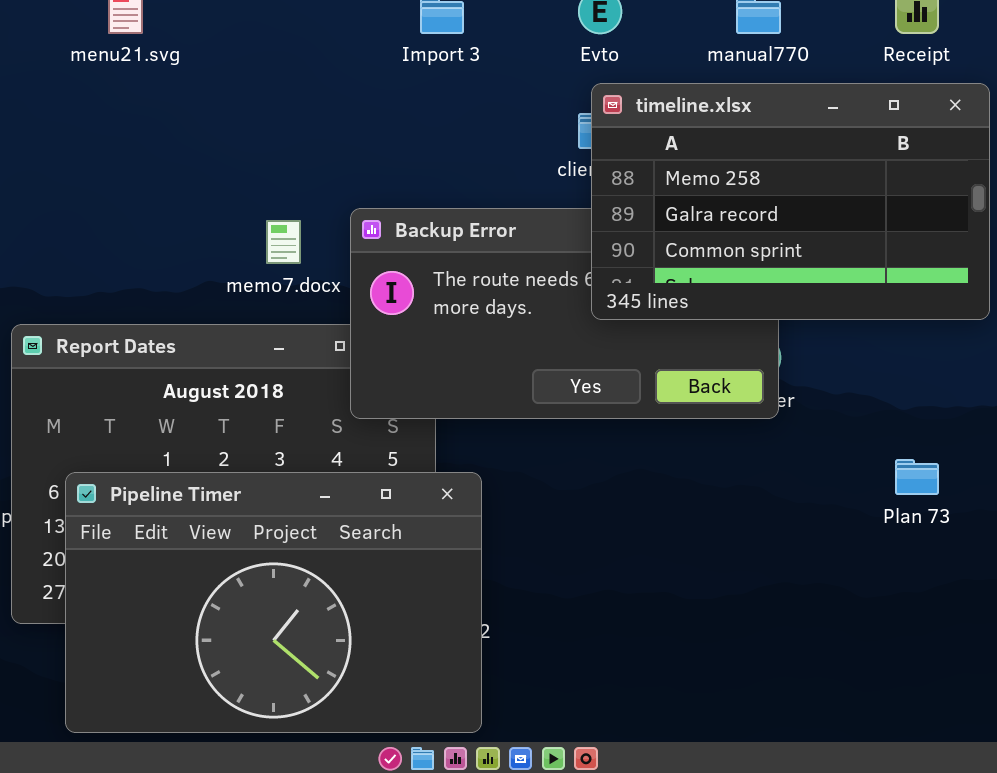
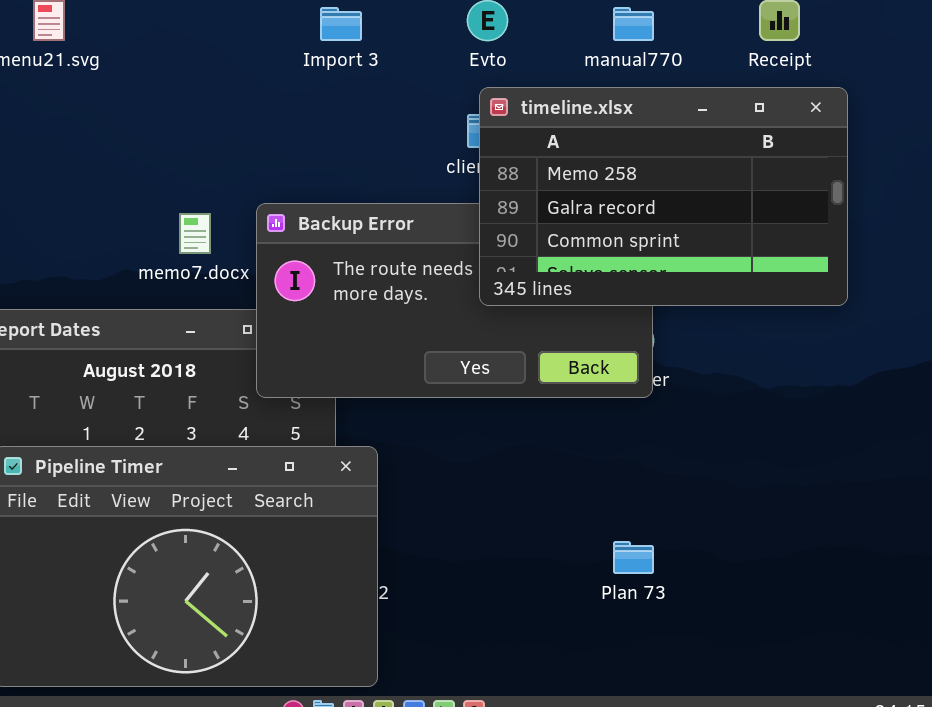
Plan 73: [895,459,939,495] -> [613,541,654,574], moved

